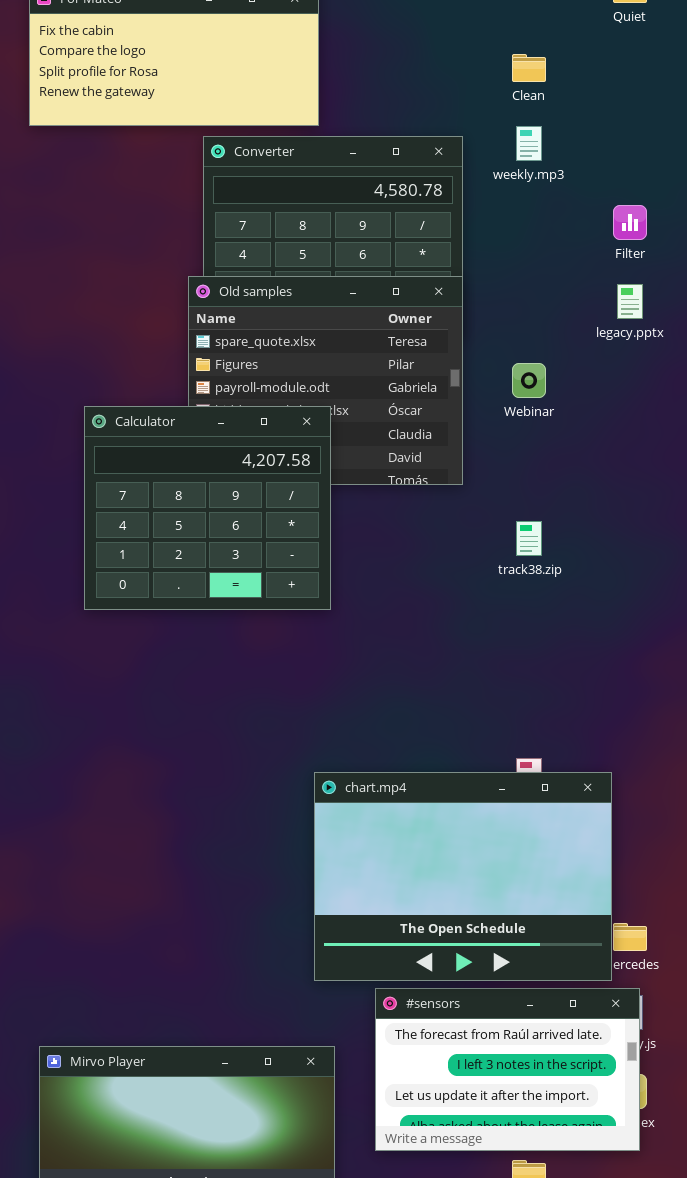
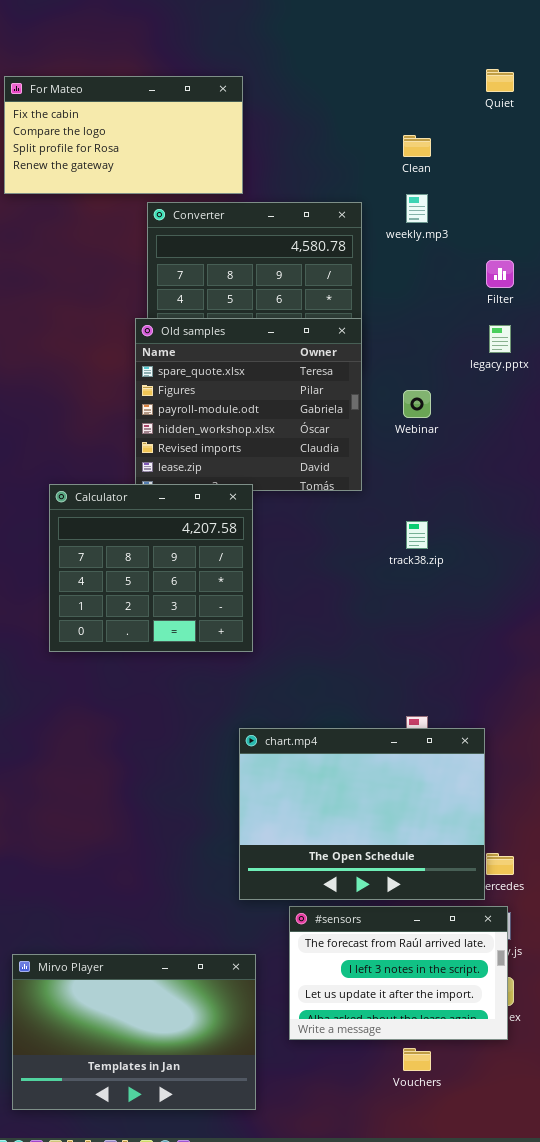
Calculator: [84,406,331,610] -> [49,484,253,652], moved

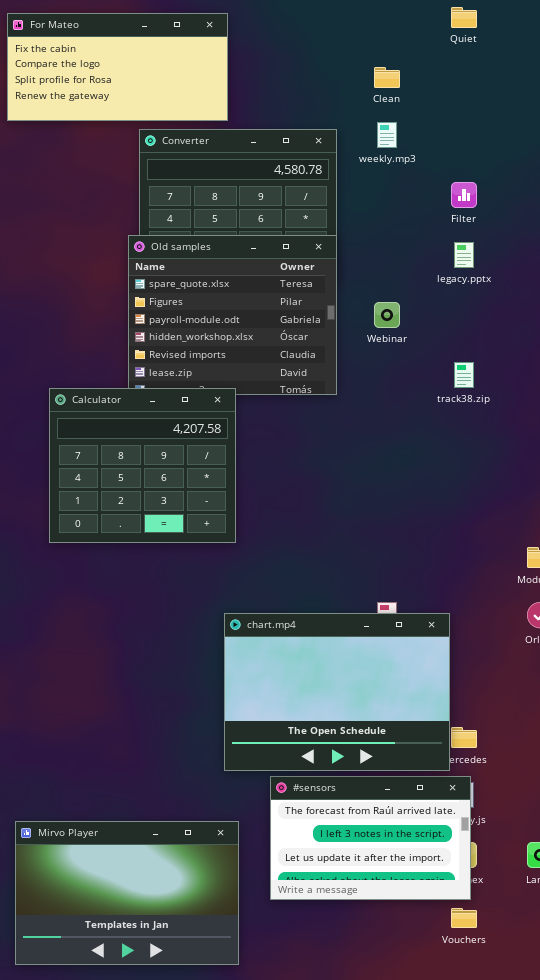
track38.zip: [406,521,428,549] -> [454,362,474,388], moved
Vouchers: [403,1048,431,1071] -> [451,908,477,928], moved

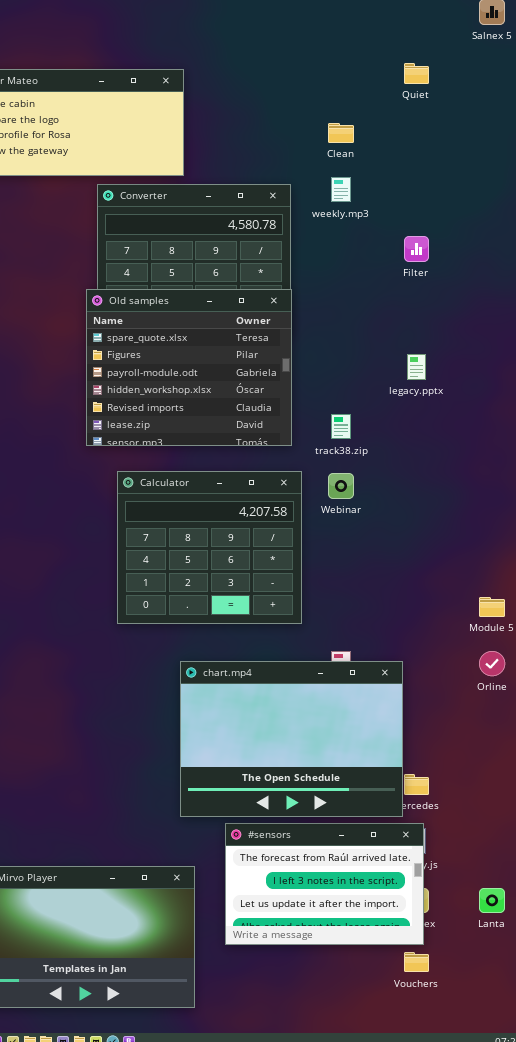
legacy.pptx: [454,242,474,268] -> [407,354,426,380], moved
Webinar: [374,302,400,328] -> [328,473,354,499], moved
track38.zip: [454,362,474,388] -> [331,414,351,439], moved
Calculator: [49,388,236,543] -> [117,471,302,624], moved

